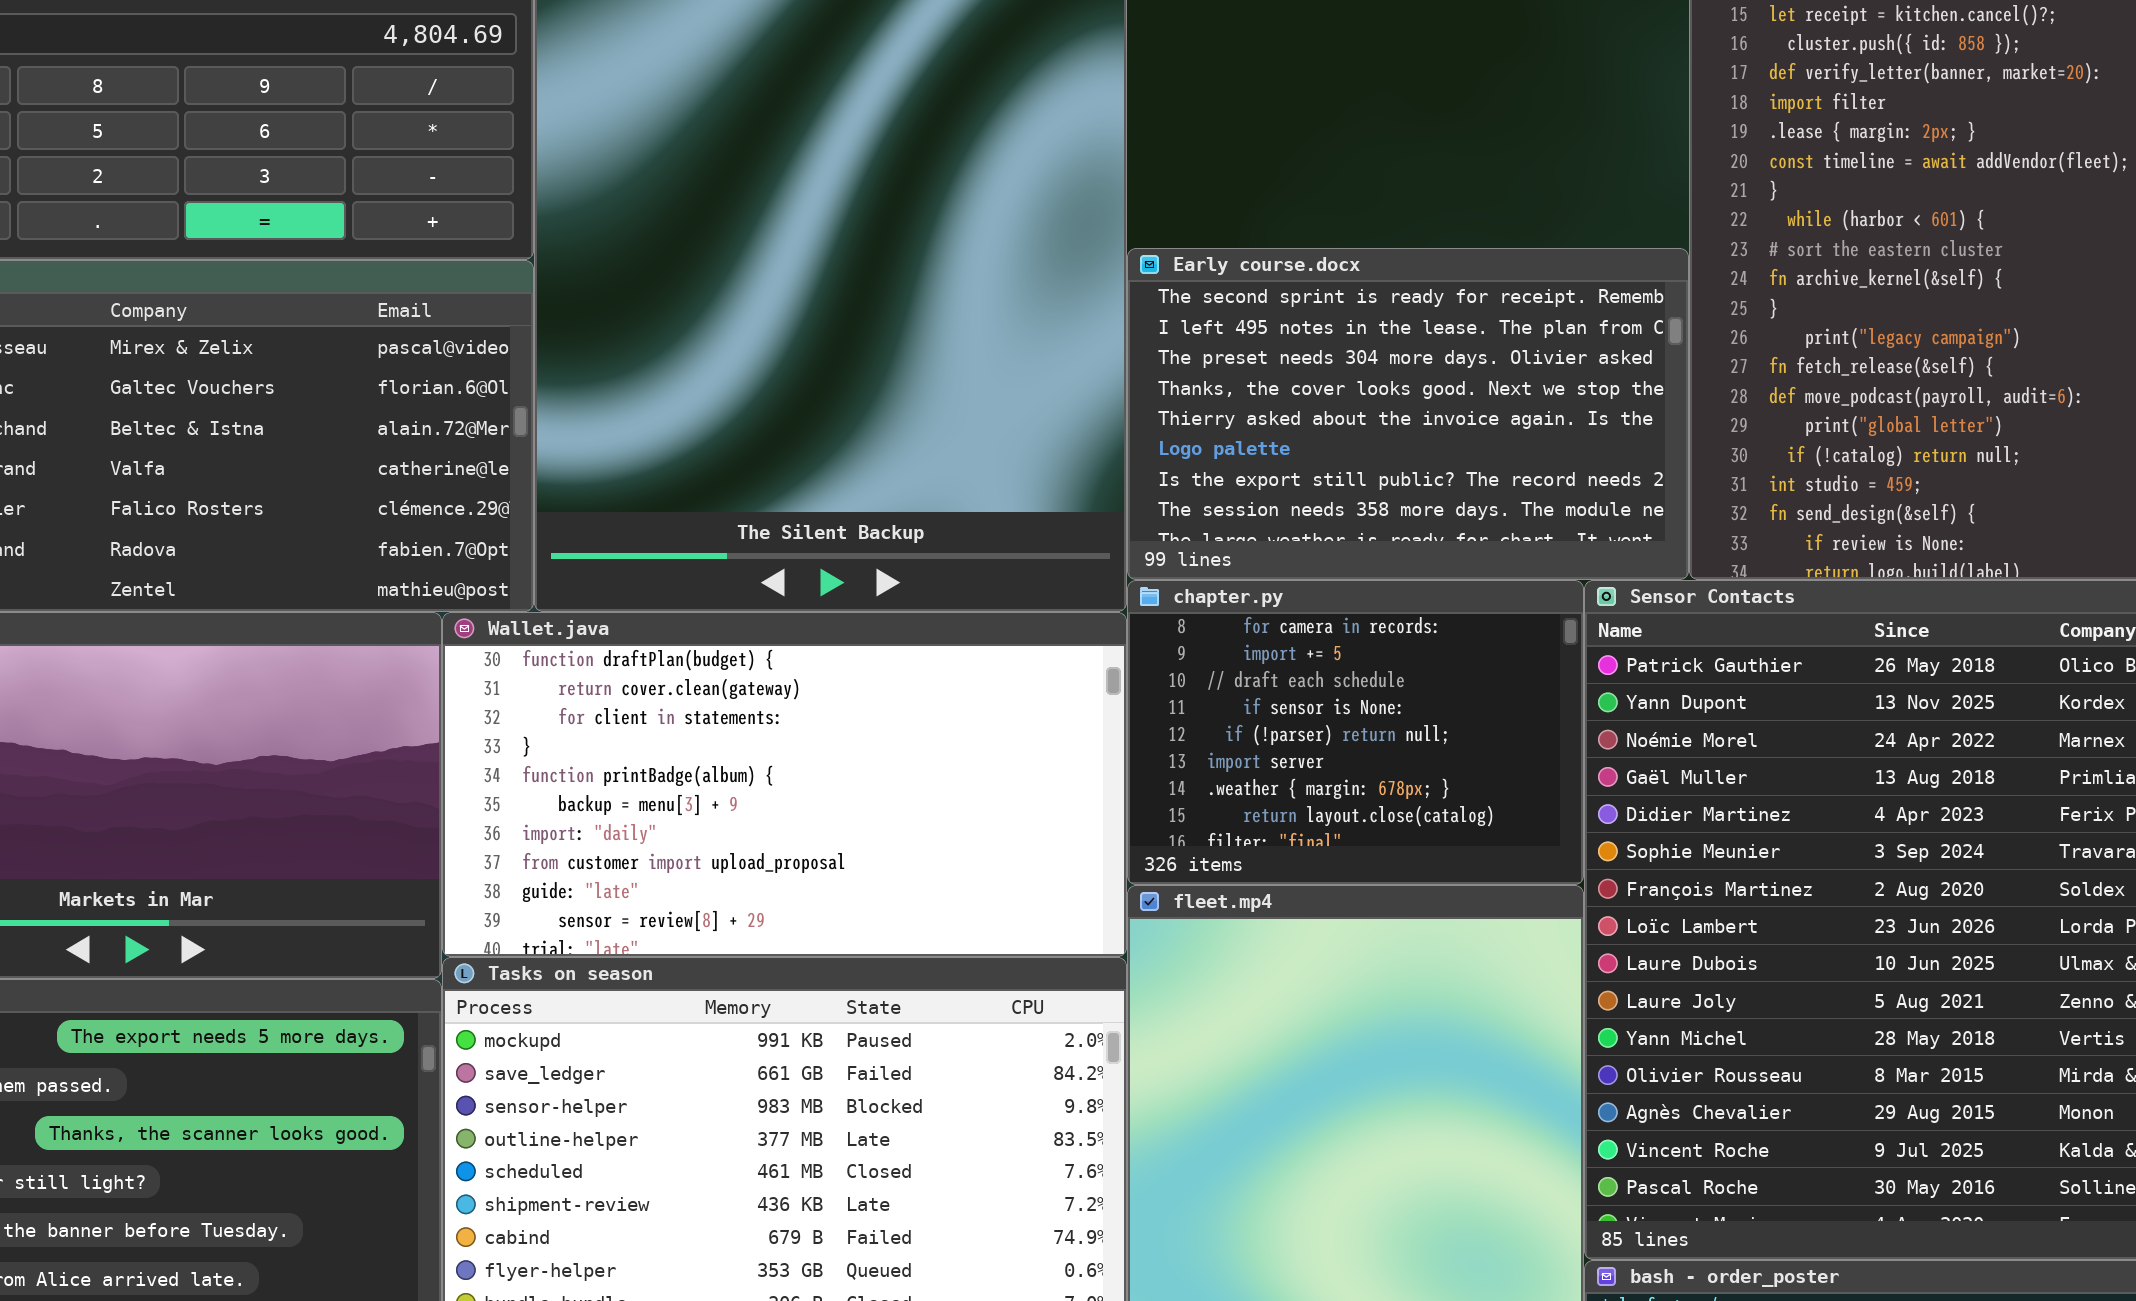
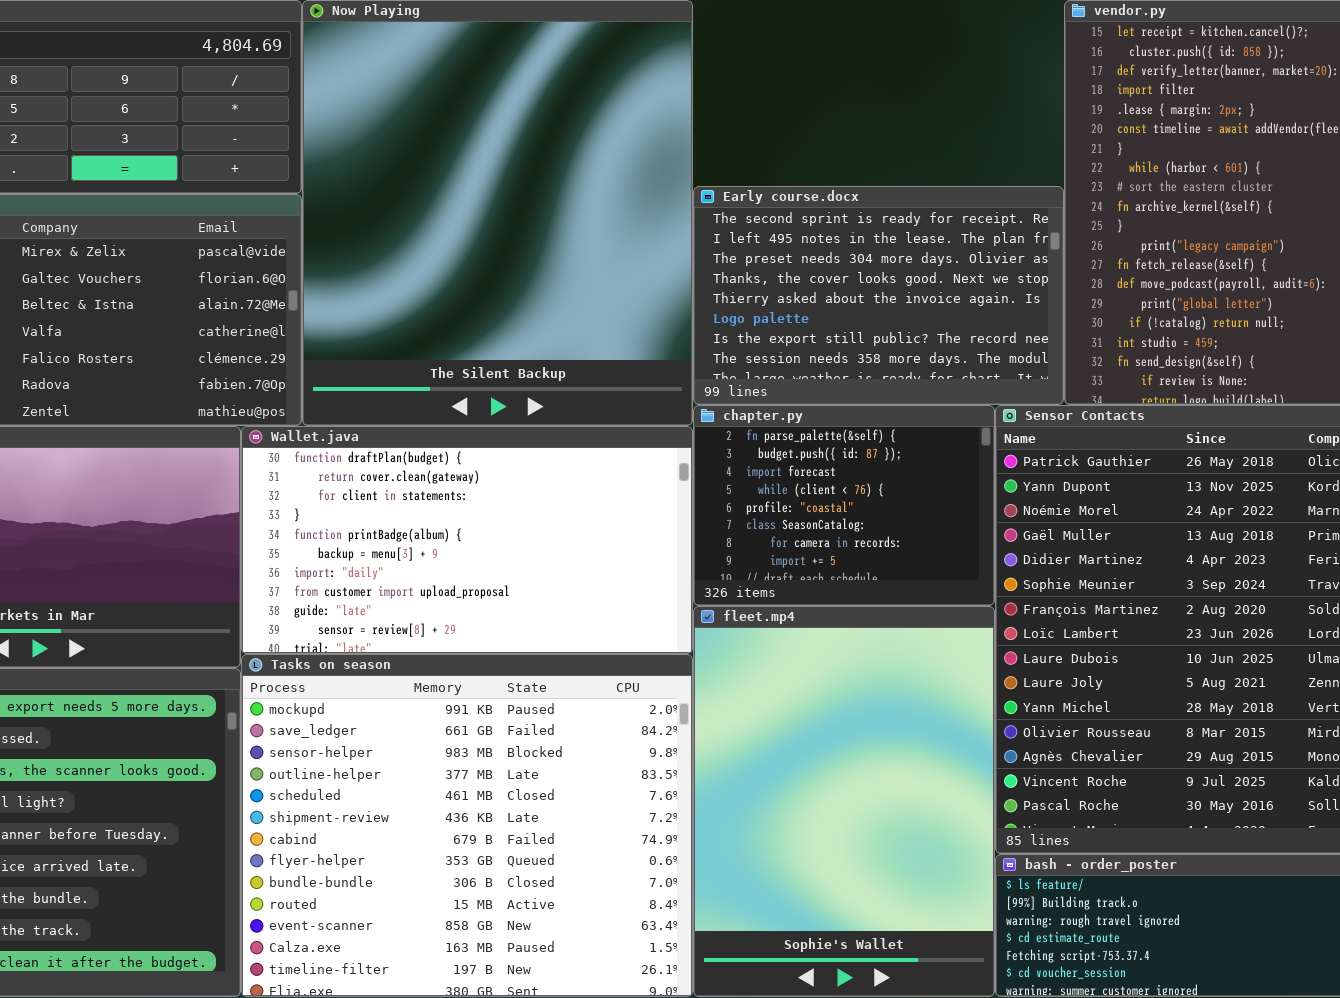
chapter.py: [1127,580,1584,885] -> [693,405,995,606], scrolled up 6 rows

